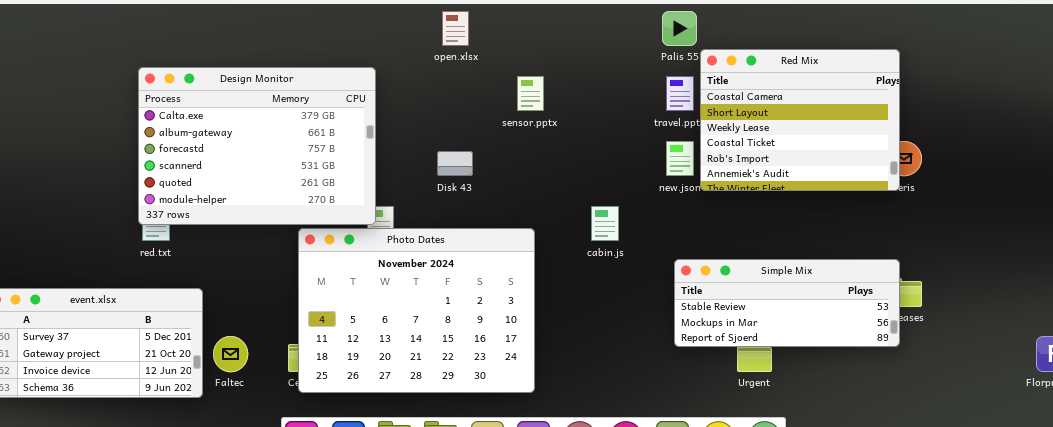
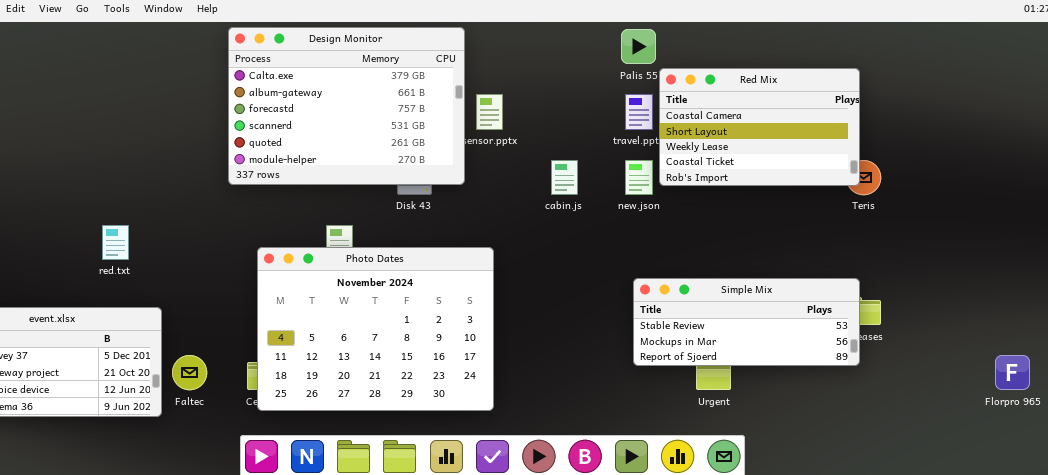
Red Mix: [700,49,900,191] -> [659,68,860,186], resized
Design Monitor: [138,67,376,225] -> [228,27,465,185], moved
cabin.js: [591,206,619,241] -> [551,160,578,195], moved

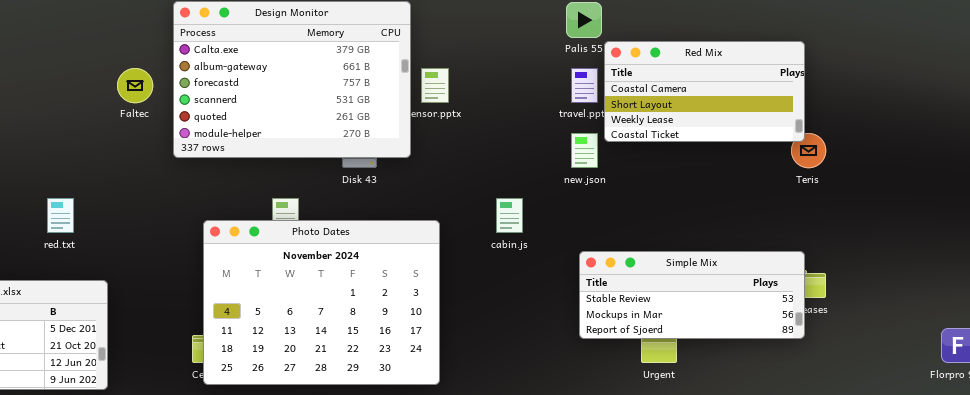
Red Mix: [659,68,860,186] -> [604,41,805,142], resized
cabin.js: [551,160,578,195] -> [496,198,523,233], moved
Faltec: [172,355,207,390] -> [117,68,153,103], moved

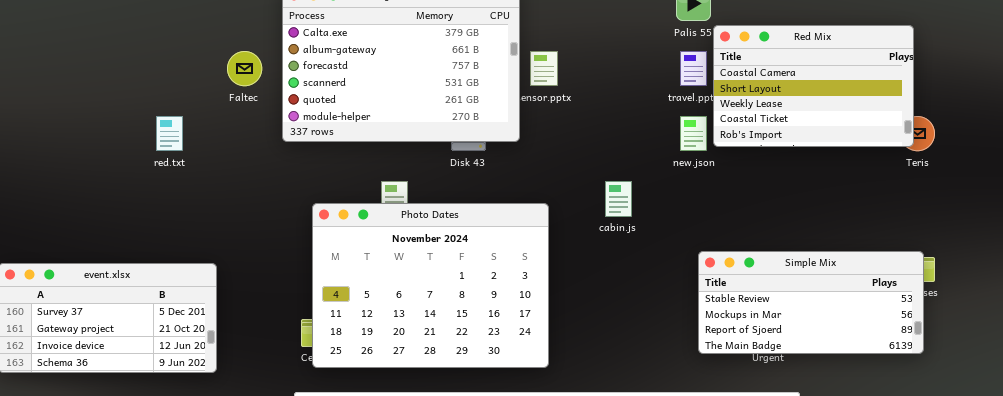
Red Mix: [604,41,805,142] -> [713,25,914,147], resized
red.txt: [47,198,74,233] -> [156,116,183,151], moved
Simple Mix: [579,251,805,339] -> [698,251,924,354], moved, resized

